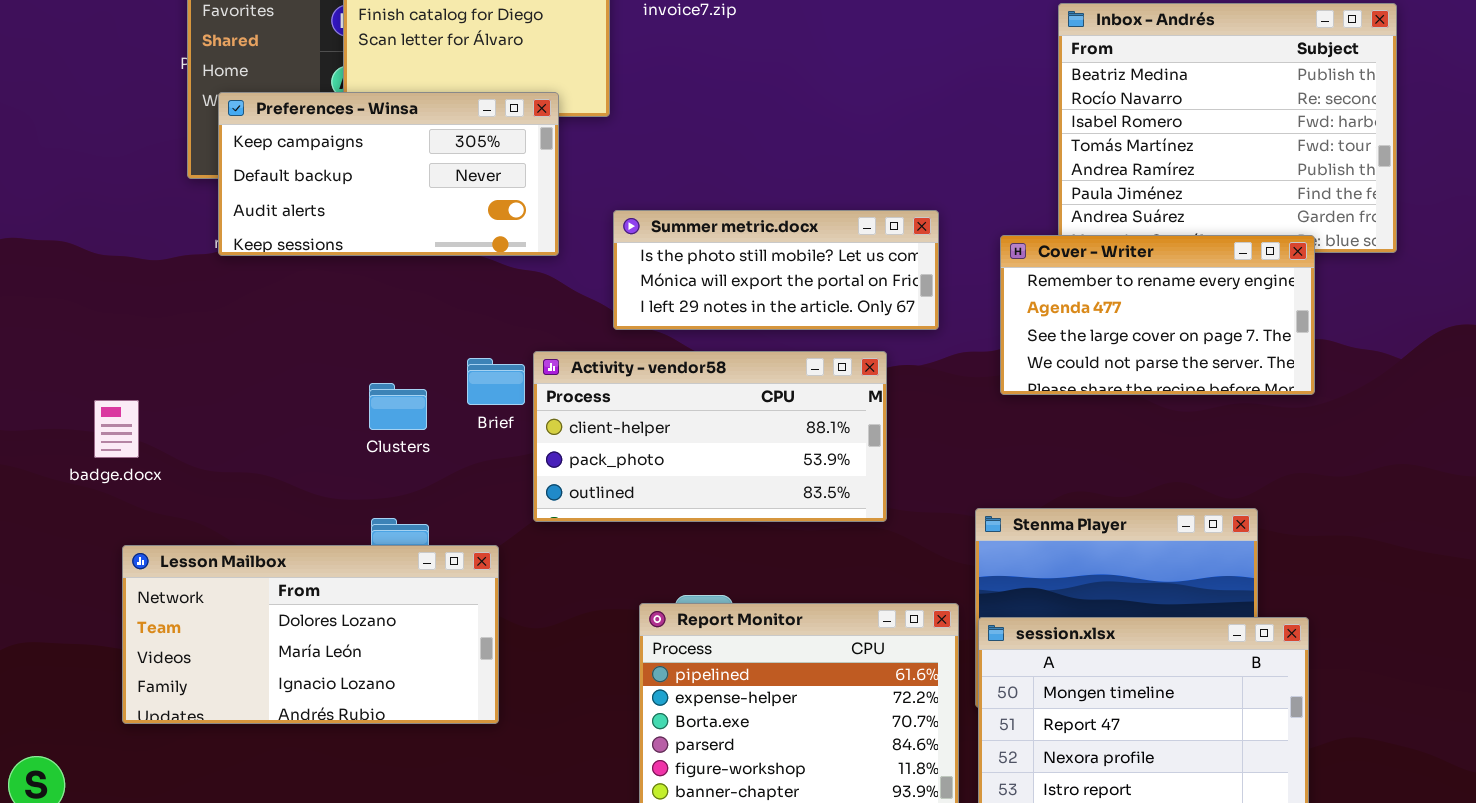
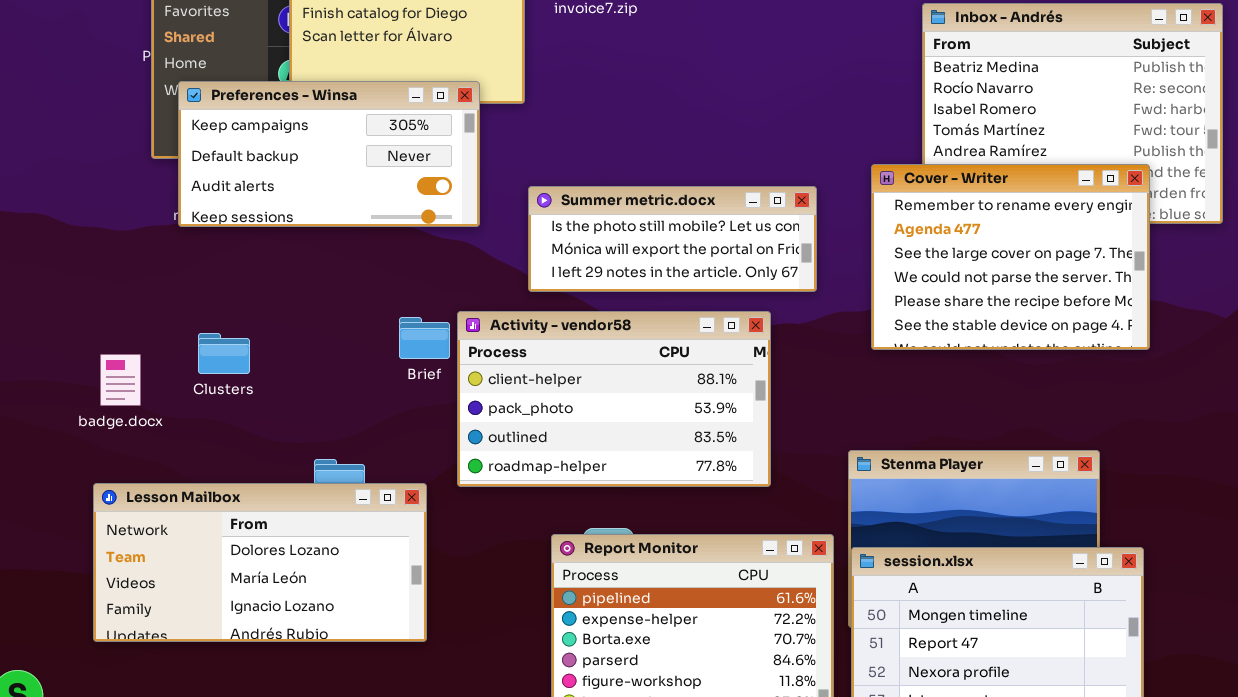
Cover - Writer: [1000,235,1315,395] -> [871,164,1150,350], resized
Activity - vendor58: [533,351,887,522] -> [457,311,771,487], resized
Clusters: [369,383,427,430] -> [198,333,250,374], moved
badge.docx: [94,400,139,458] -> [100,354,141,406], moved

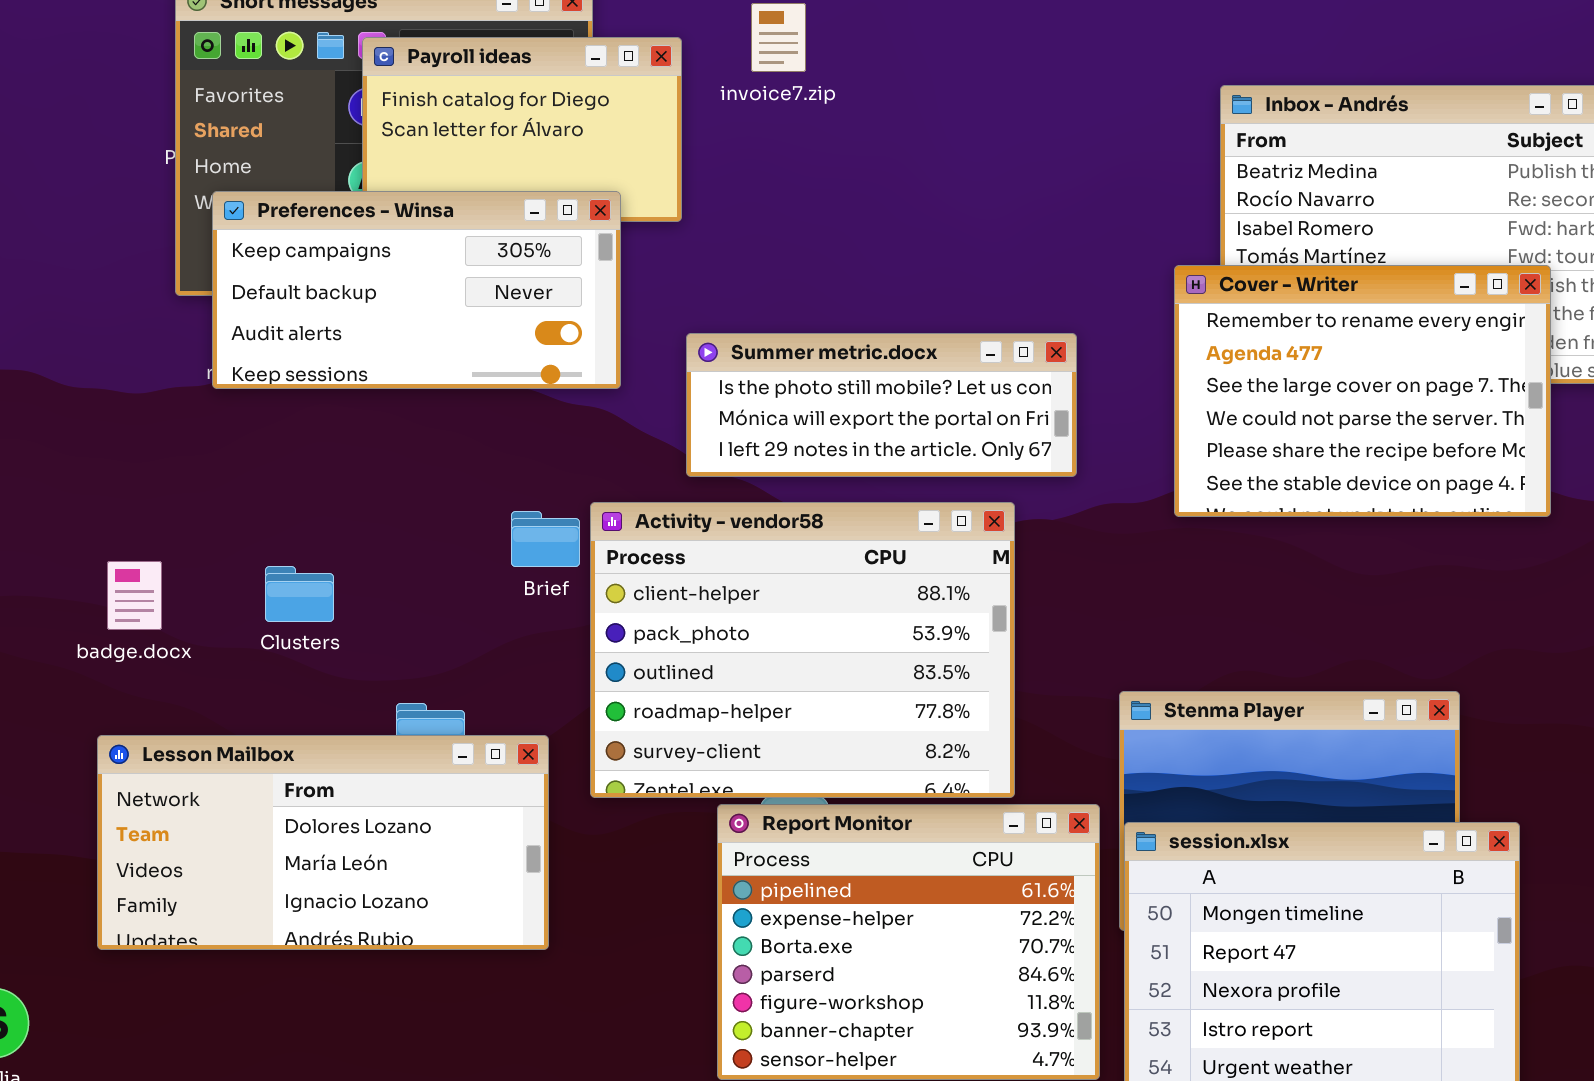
Cover - Writer: [871,164,1150,350] -> [1174,265,1551,517], moved
Activity - vendor58: [457,311,771,487] -> [590,502,1015,798], resized
Clusters: [198,333,250,374] -> [265,566,334,622], moved

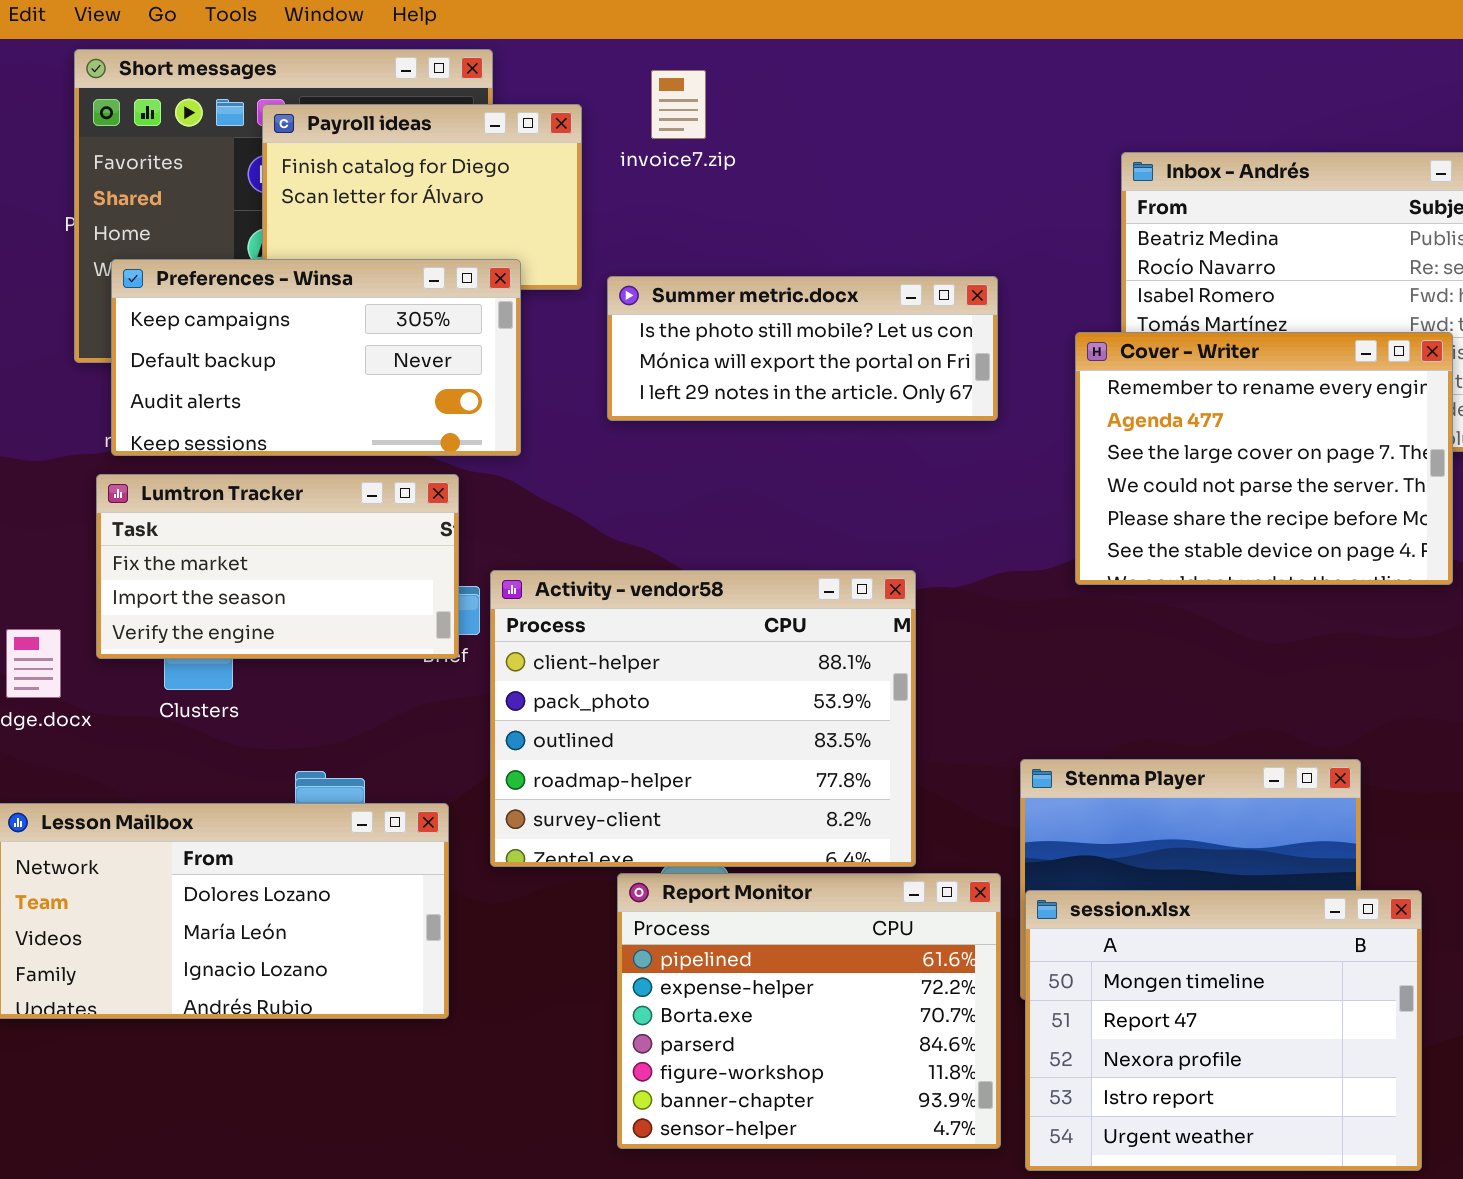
Summer metric.docx: [686,333,1077,477] -> [607,276,998,421], moved
Lumtron Tracker: none -> [96,474,459,659], opened

